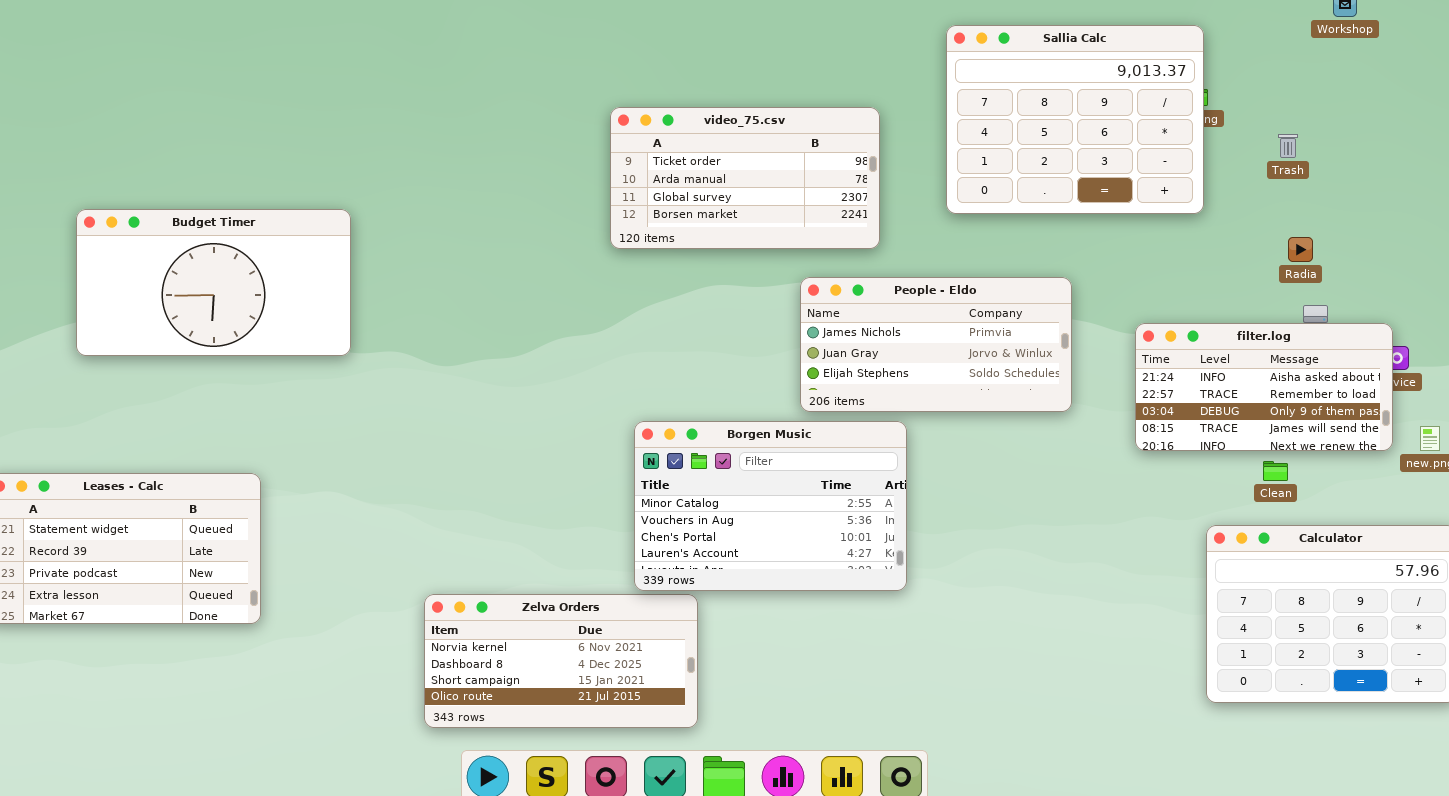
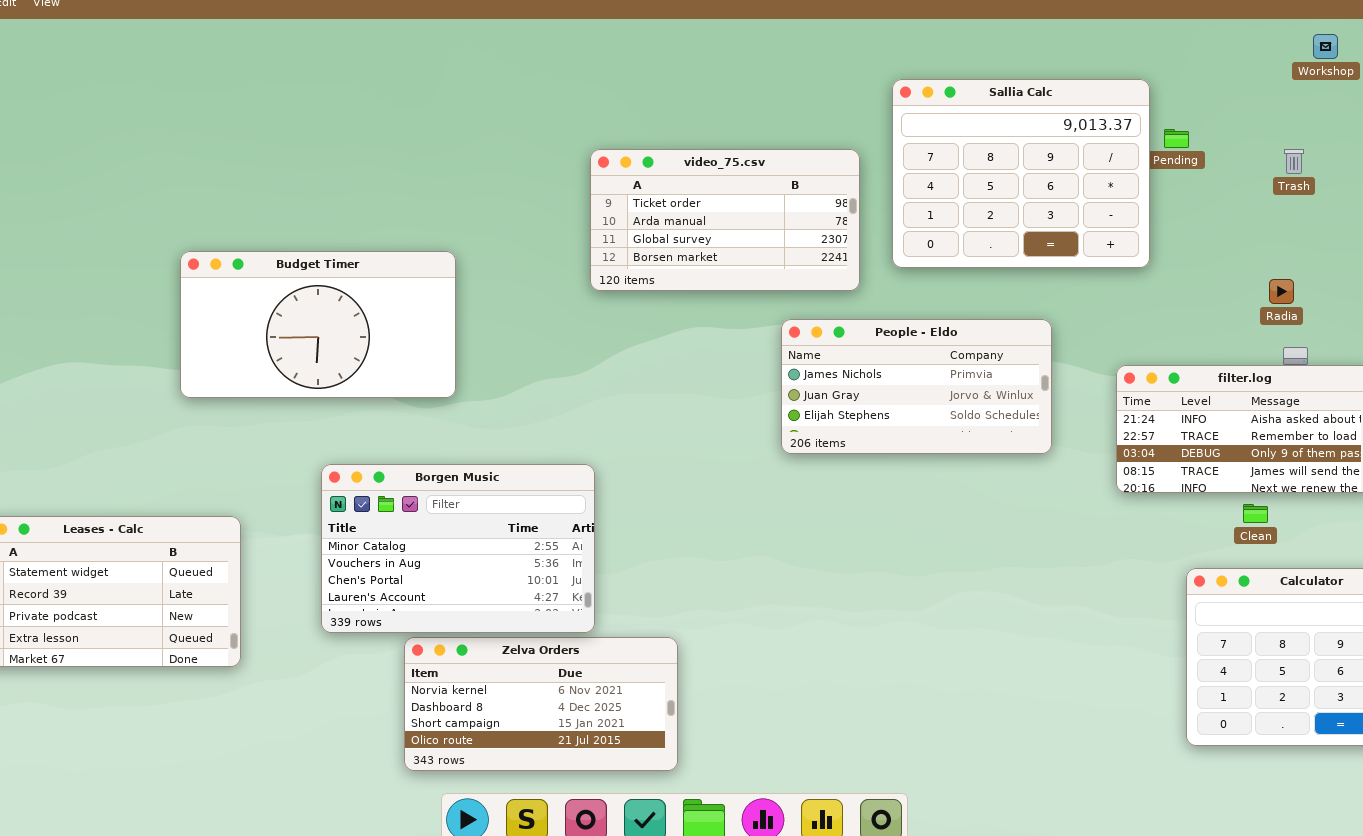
Sallia Calc: [946,25,1204,214] -> [892,79,1150,268], moved
Trash: [1278,134,1298,158] -> [1284,149,1304,174], moved
Budget Timer: [76,209,351,356] -> [180,251,456,398], moved
Borgen Music: [634,421,907,591] -> [321,464,595,633], moved

